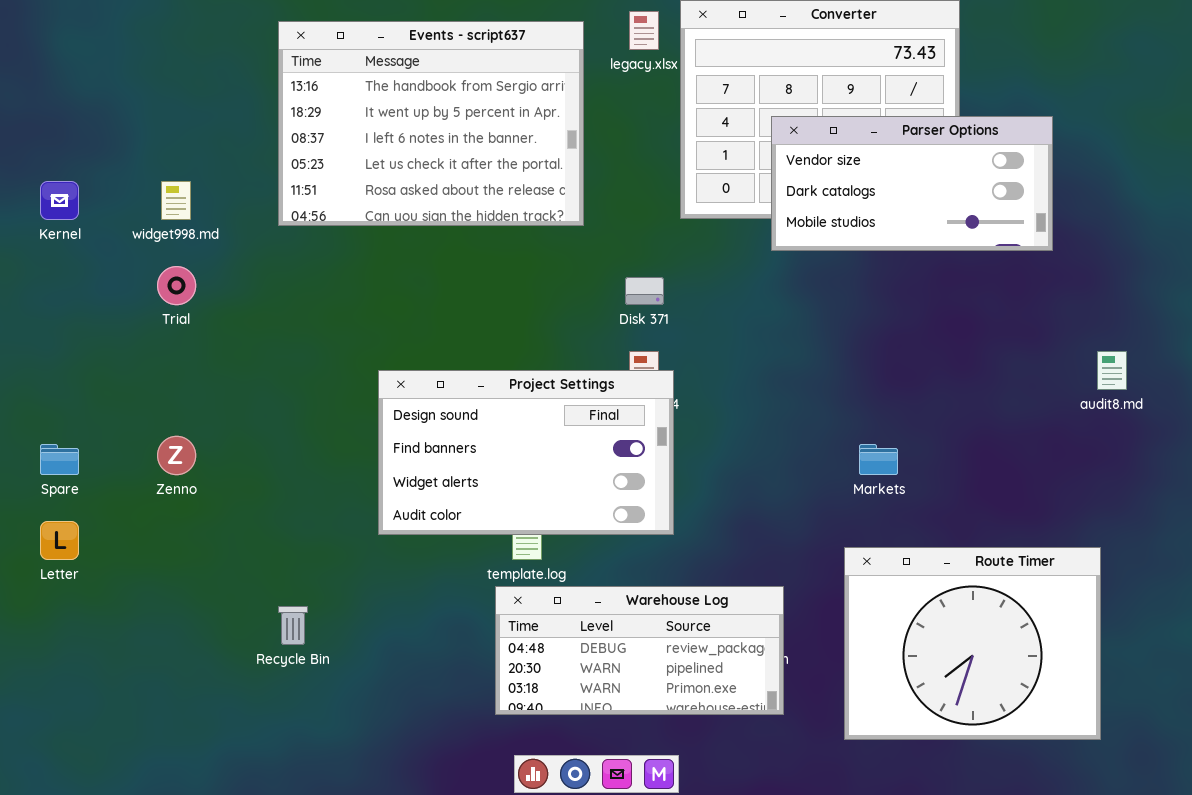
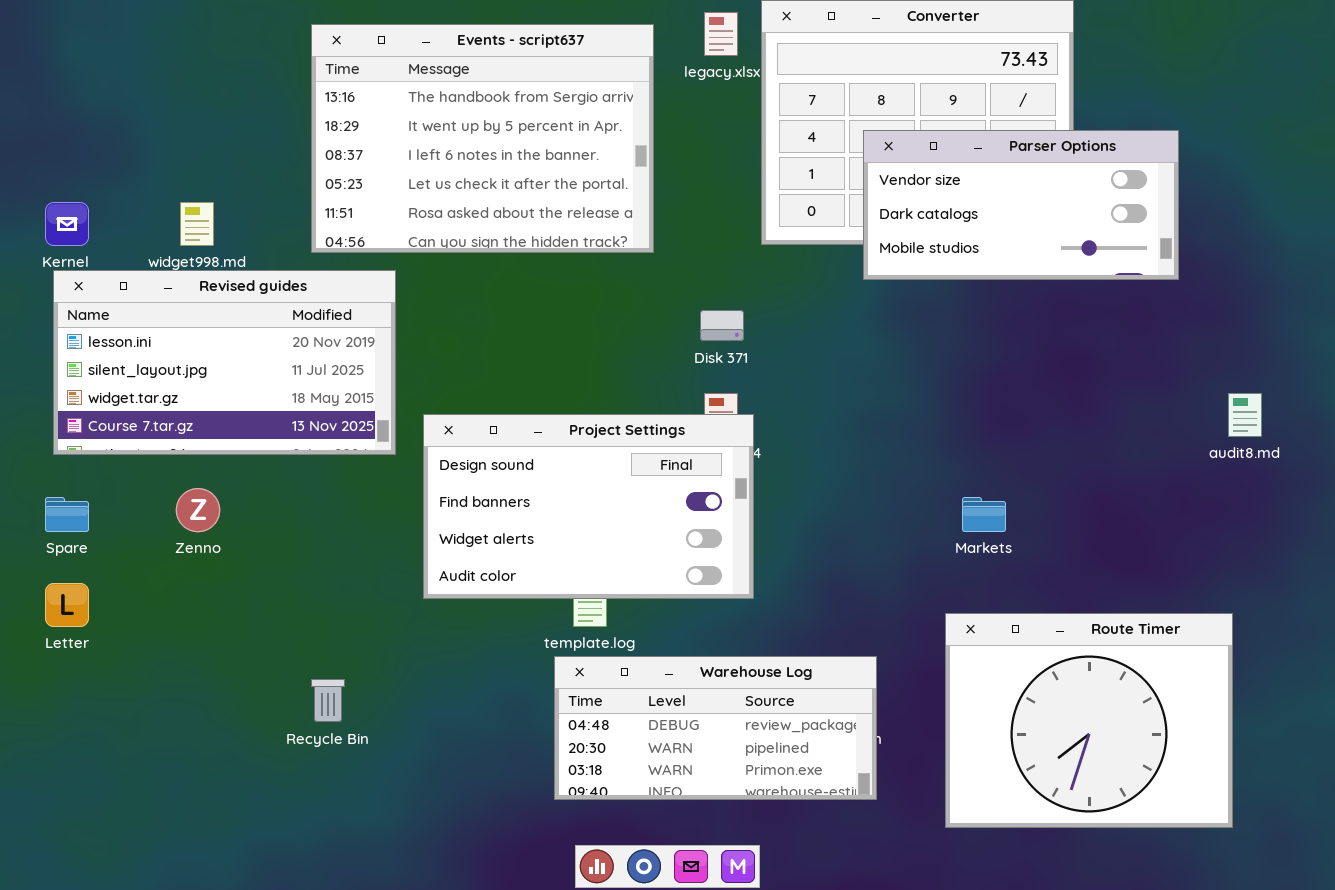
Revised guides: none -> [53,270,396,455], opened

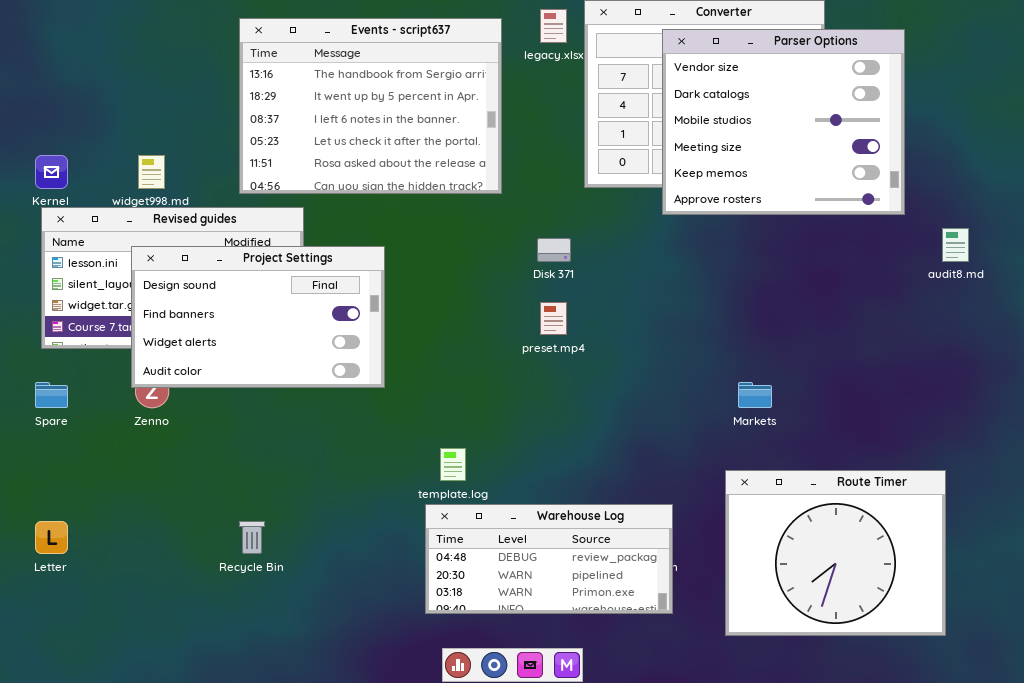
Parser Options: [863,130,1179,280] -> [662,29,905,215], resized
audit8.md: [1228,393,1262,437] -> [942,228,969,262], moved
Project Settings: [423,414,754,599] -> [131,246,385,388], moved
Letter: [45,583,89,627] -> [35,521,68,554], moved

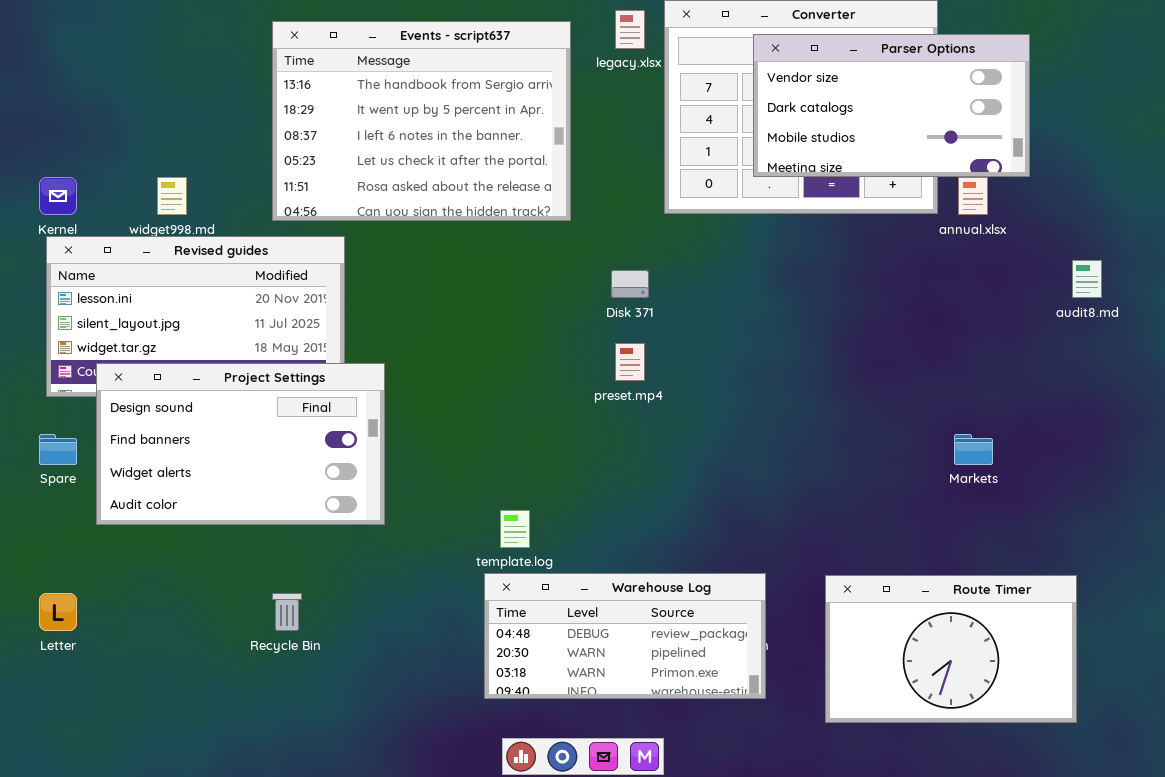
Parser Options: [662,29,905,215] -> [753,34,1030,177], resized
Project Settings: [131,246,385,388] -> [96,363,385,525], moved
Markets: [738,382,772,408] -> [954,434,993,465], moved
Route Timer: [725,470,946,636] -> [825,575,1077,723], resized

